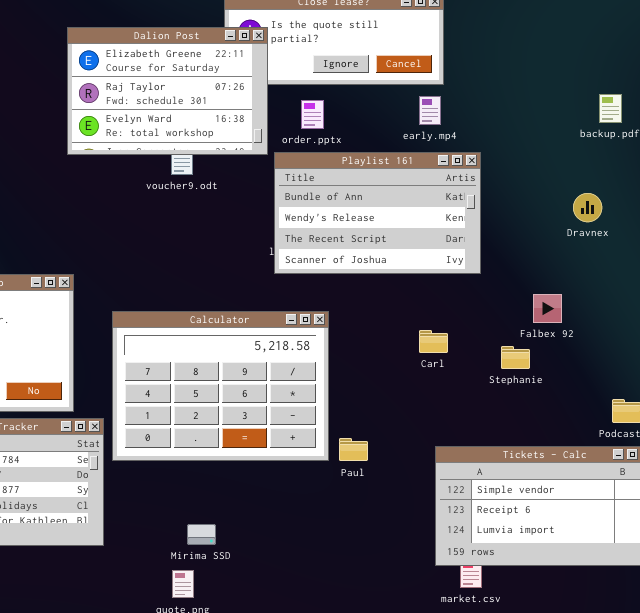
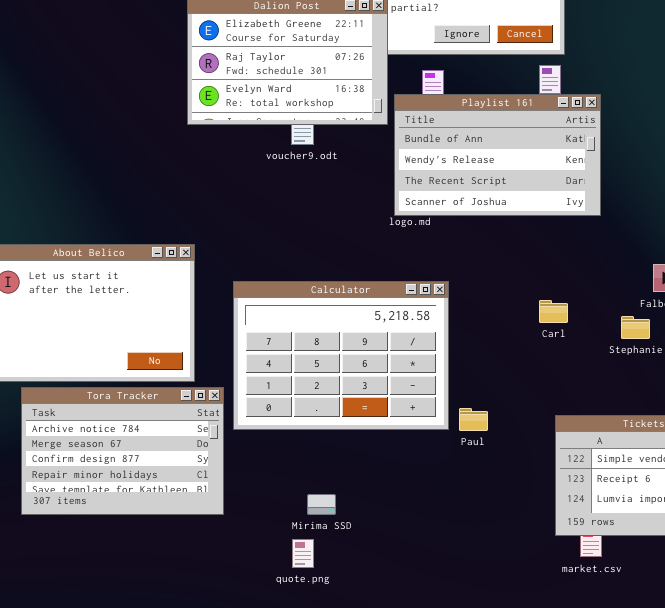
Playlist 161: [274,152,481,274] -> [394,94,601,216], moved

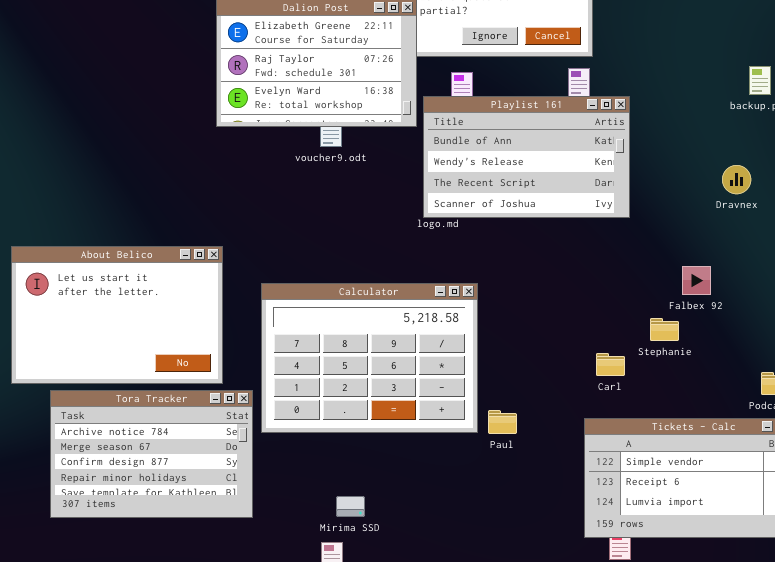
Carl: [539,300,568,323] -> [596,353,625,376], moved

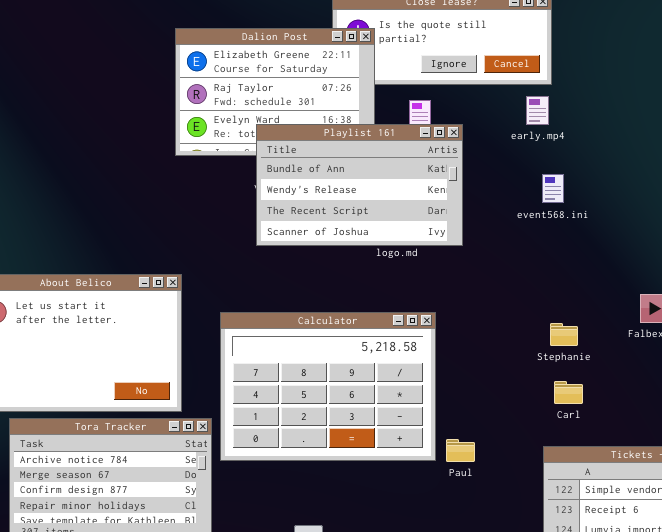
Playlist 161: [423,96,630,218] -> [256,124,463,246], moved
Stephanie: [650,318,679,341] -> [550,323,578,346], moved

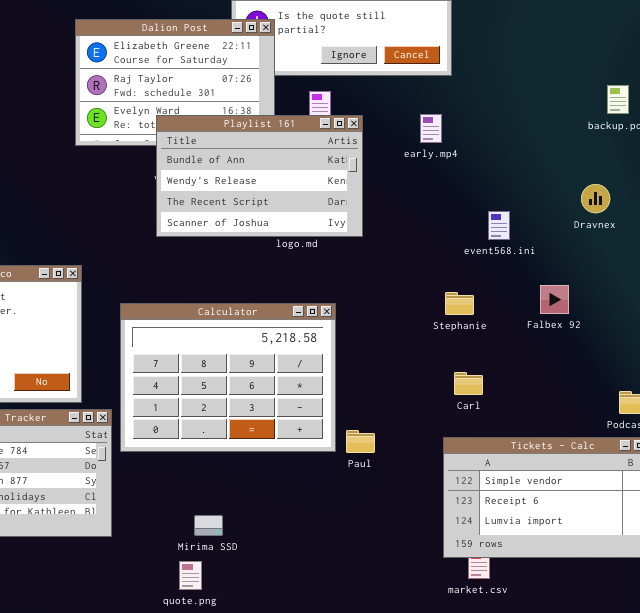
early.mp4: [526,96,549,125] -> [420,114,442,143], moved
event568.ini: [542,174,564,203] -> [488,211,510,240], moved
Stephanie: [550,323,578,346] -> [445,292,474,315], moved

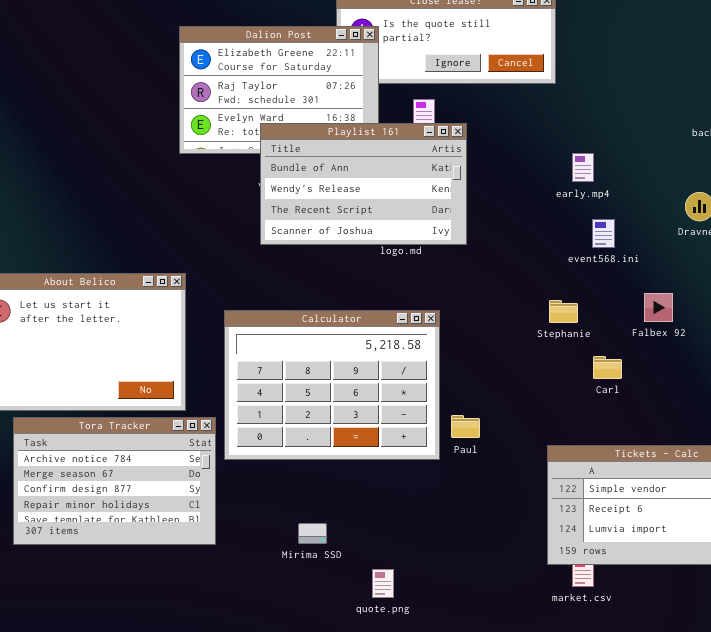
early.mp4: [420,114,442,143] -> [572,153,594,182], moved
Carl: [454,372,483,395] -> [593,356,622,379], moved
Paul: [346,430,375,453] -> [451,415,480,438], moved
quote.png: [179,561,202,590] -> [372,569,394,598], moved

